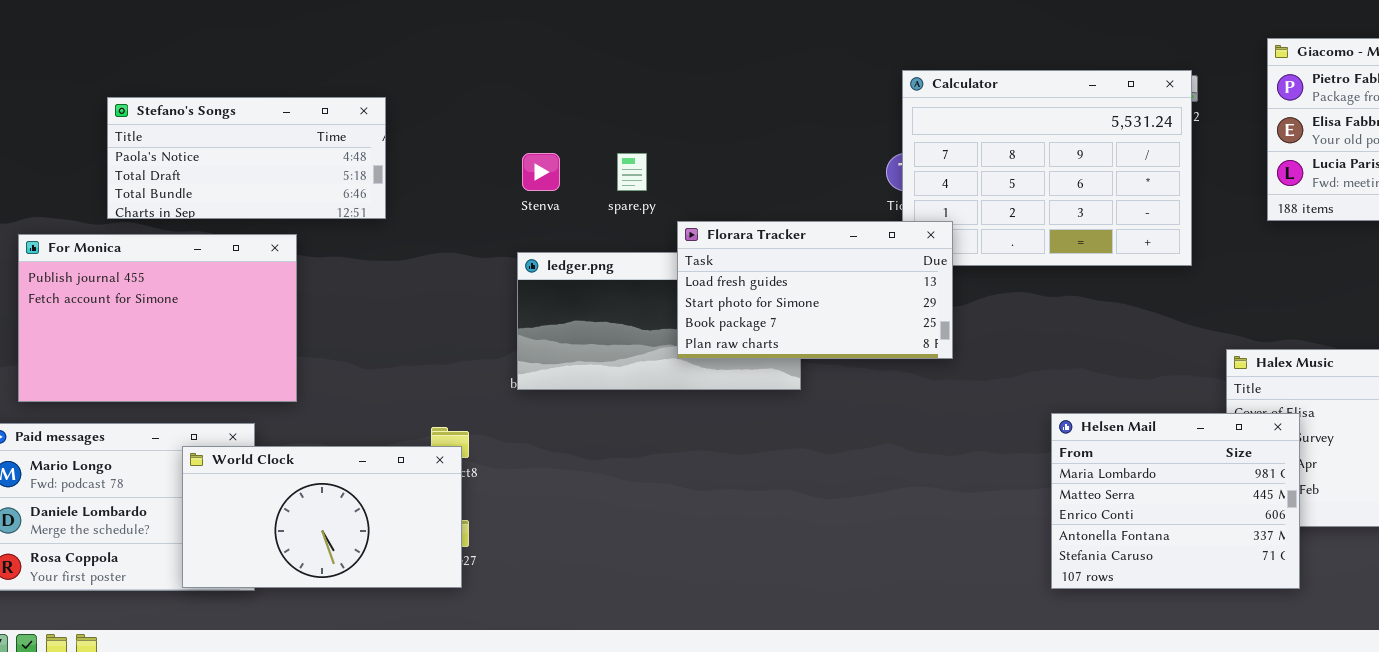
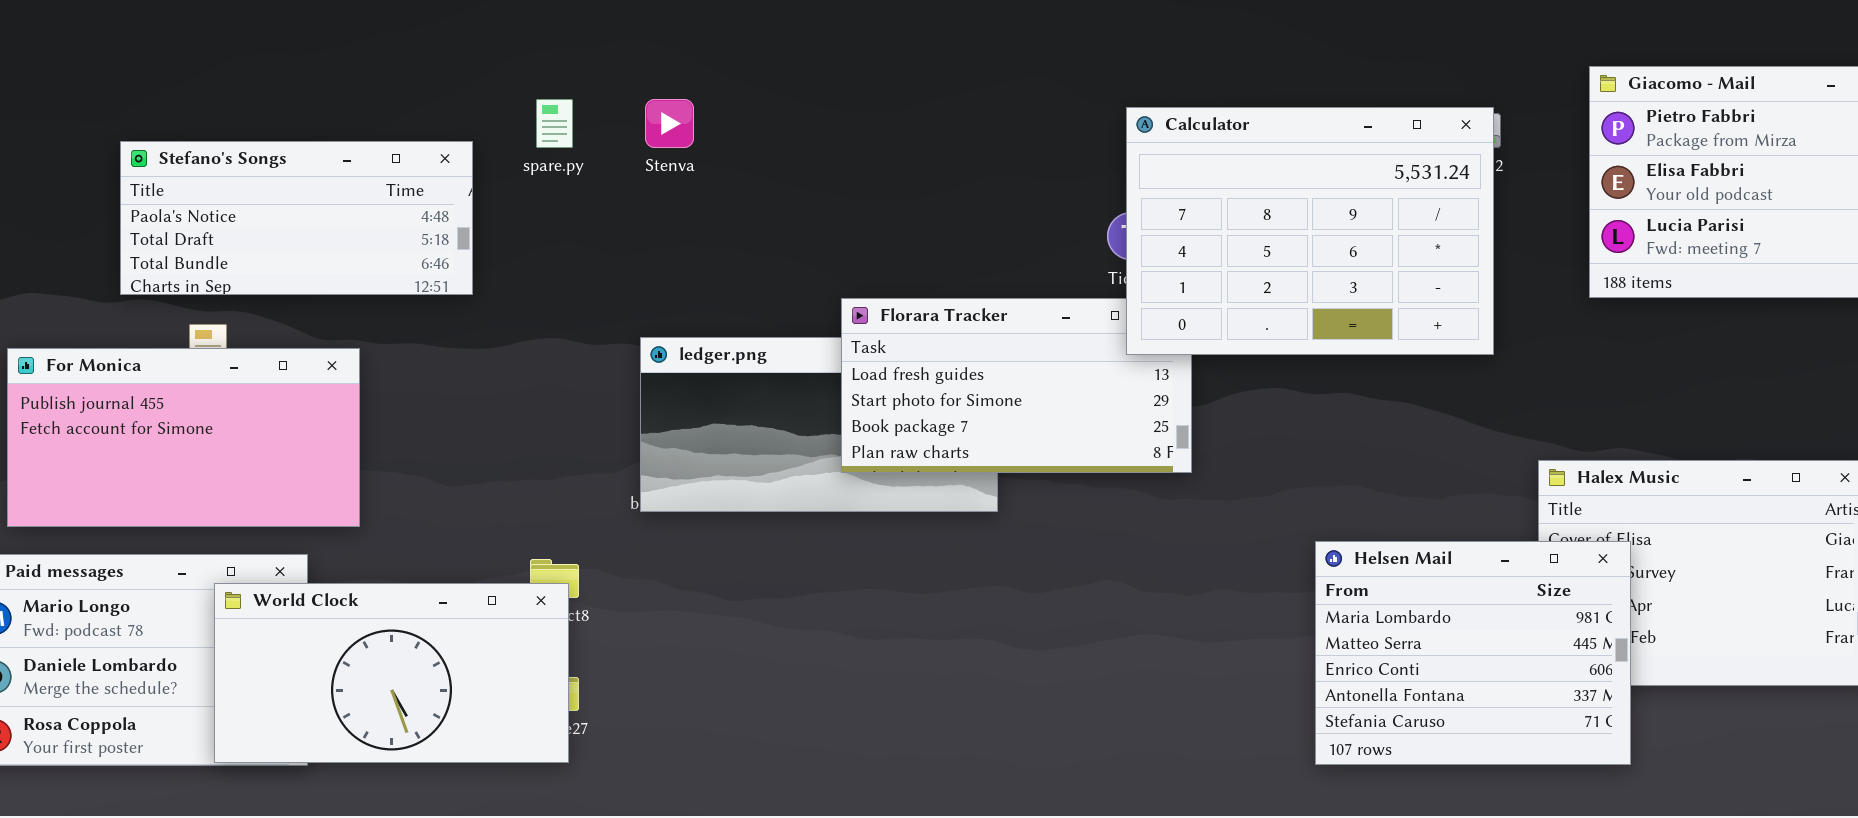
Calculator: [902,70,1192,266] -> [1126,107,1494,355], raised
Stenva: [522,153,560,191] -> [645,99,694,148], moved
spare.py: [617,153,647,191] -> [536,99,573,148], moved
For Monica: [18,234,297,402] -> [7,348,360,527], resized

